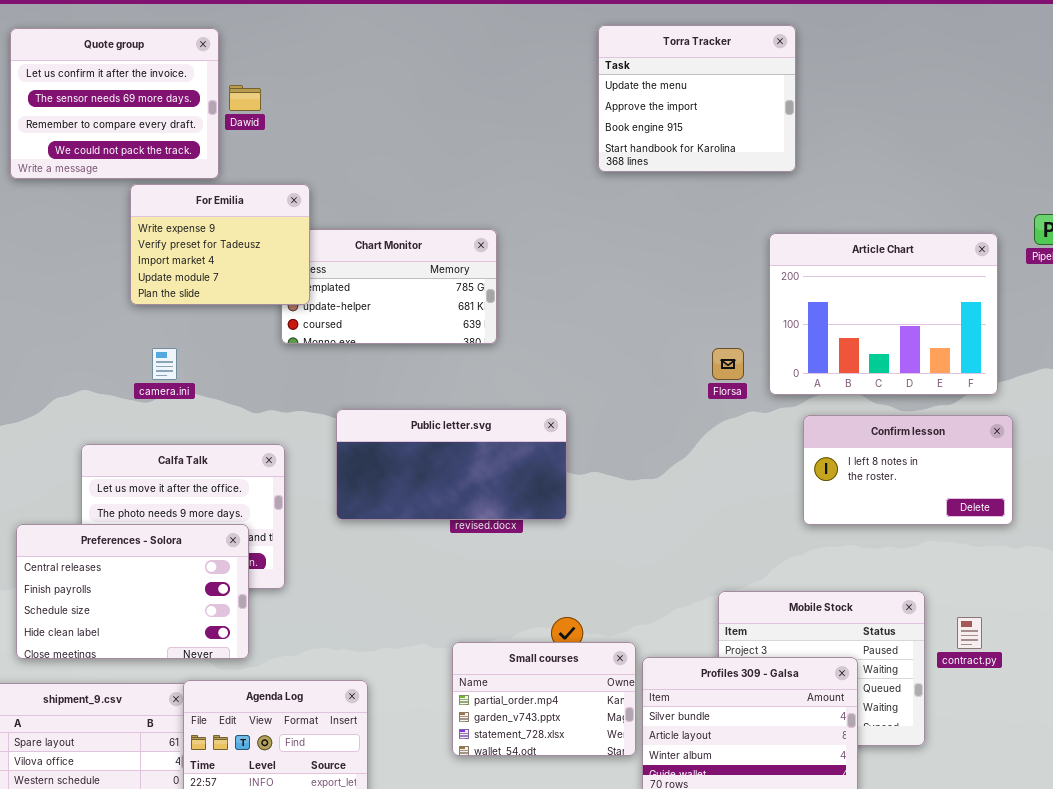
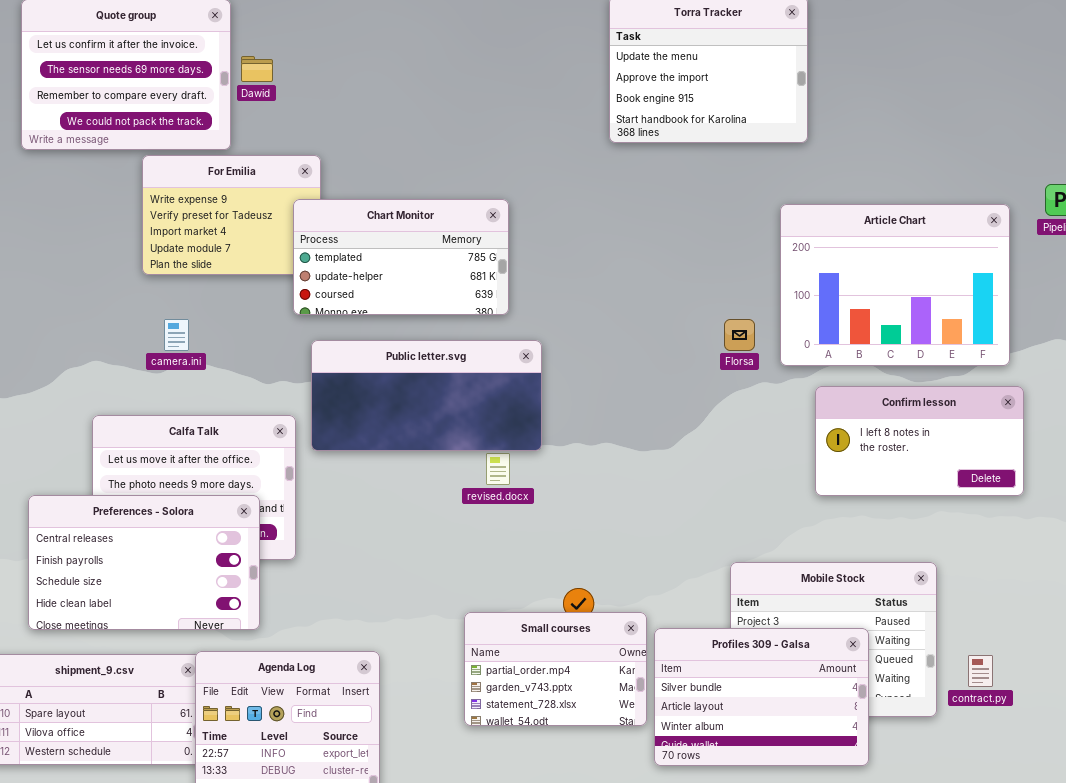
Chart Monitor: [281,229,497,344] -> [293,199,509,315], raised
Public letter.svg: [336,409,567,520] -> [311,340,542,451], moved
contract.py: [957,617,982,649] -> [968,655,993,687], moved

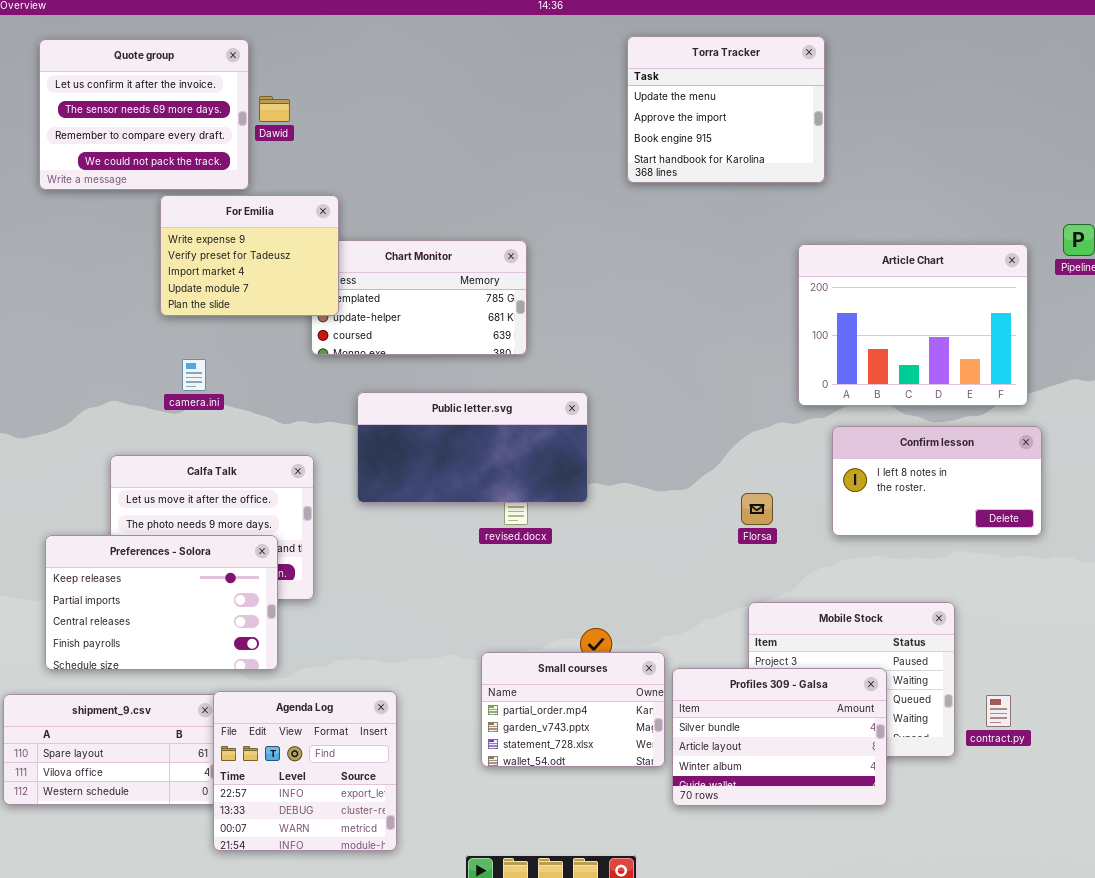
For Emilia: [142,155,321,275] -> [160,195,339,316], raised
Florsa: [724,319,755,351] -> [741,493,773,525], moved
Public letter.svg: [311,340,542,451] -> [357,392,588,503], moved
Preferences - Solora: [28,495,260,630] -> [45,535,278,670], scrolled up 2 rows

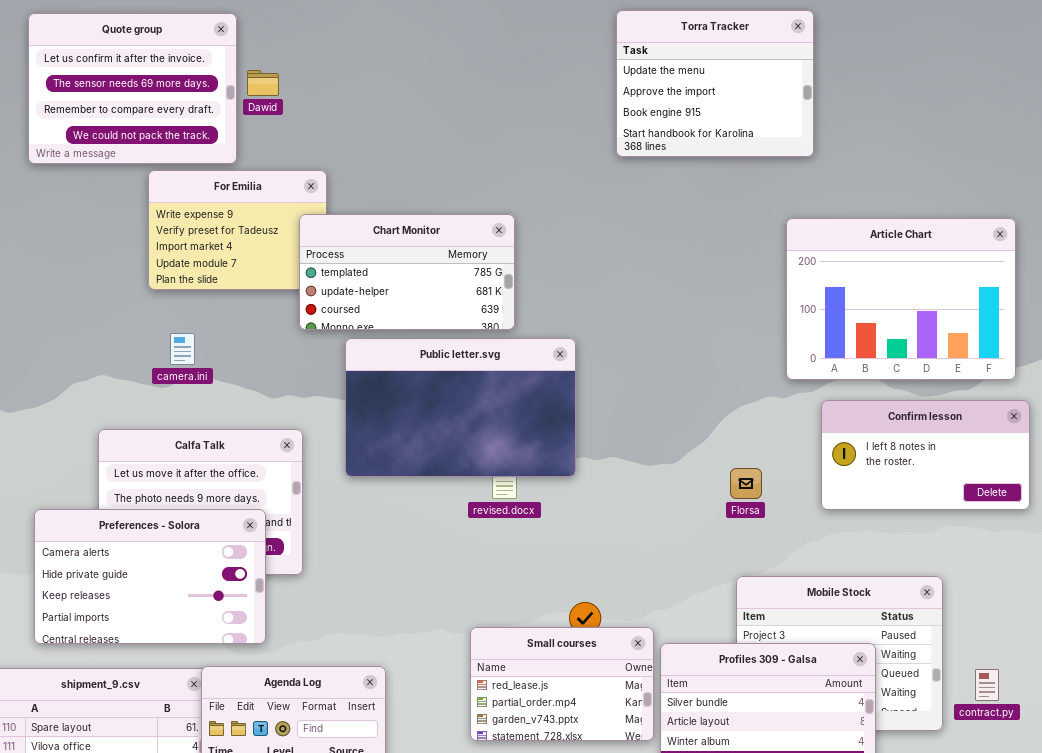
Chart Monitor: [311,240,527,355] -> [299,214,515,330], raised
Public letter.svg: [357,392,588,503] -> [345,338,576,477], resized
Preferences - Solora: [45,535,278,670] -> [34,509,266,644], scrolled up 2 rows
Small courses: [481,652,665,767] -> [470,627,654,741], scrolled up 1 row

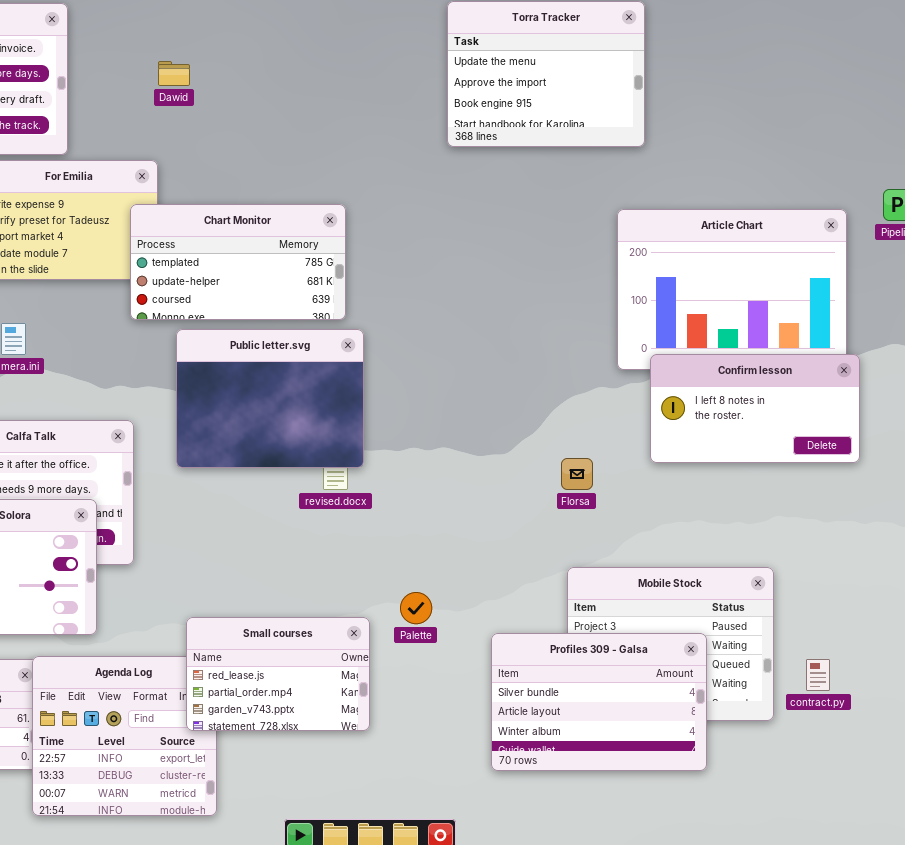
Dawid: [247,70,279,96] -> [158,61,190,86], moved
Public letter.svg: [345,338,576,477] -> [176,329,364,468], resized
Confirm lesson: [821,400,1030,510] -> [650,354,860,463], moved
Small courses: [470,627,654,741] -> [186,617,370,731], moved

